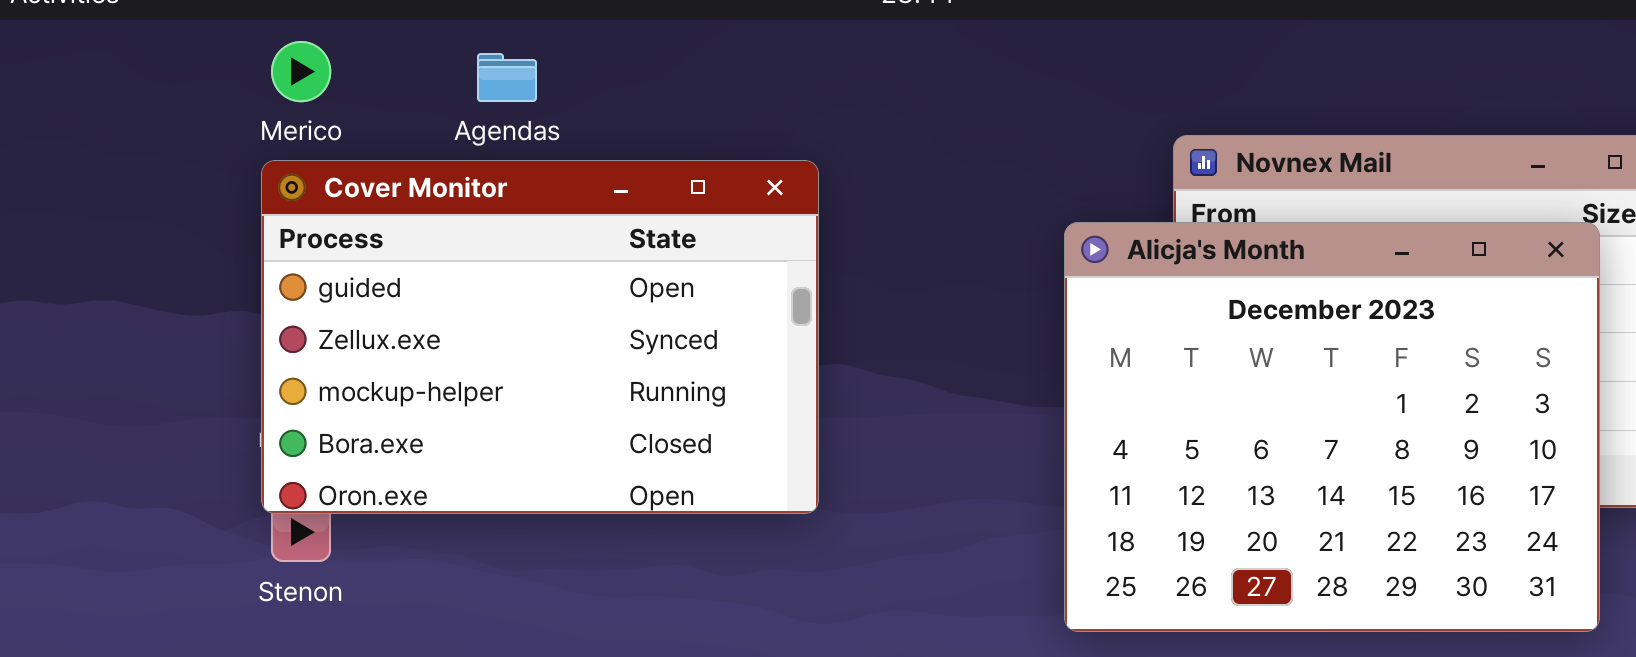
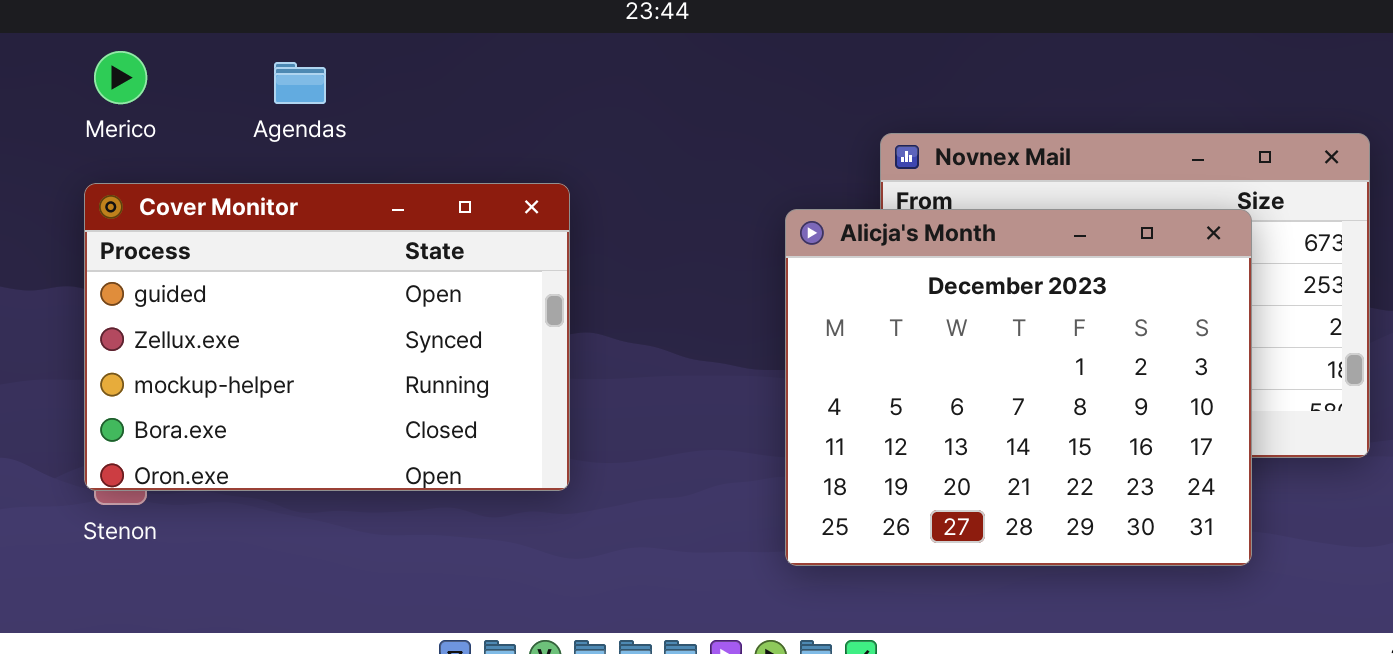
Cover Monitor: [261,160,819,514] -> [84,183,570,491], moved

